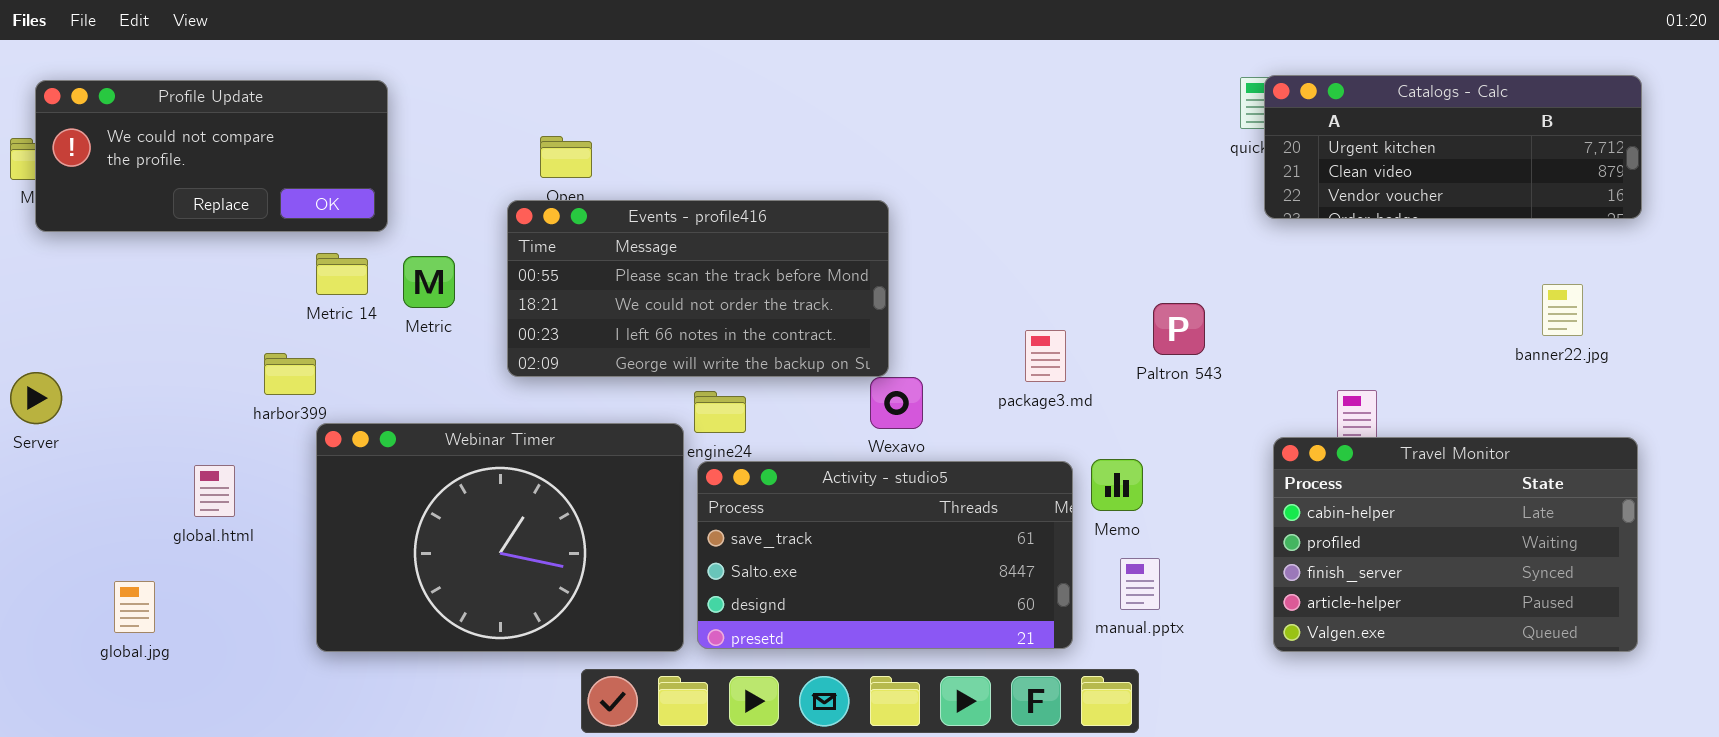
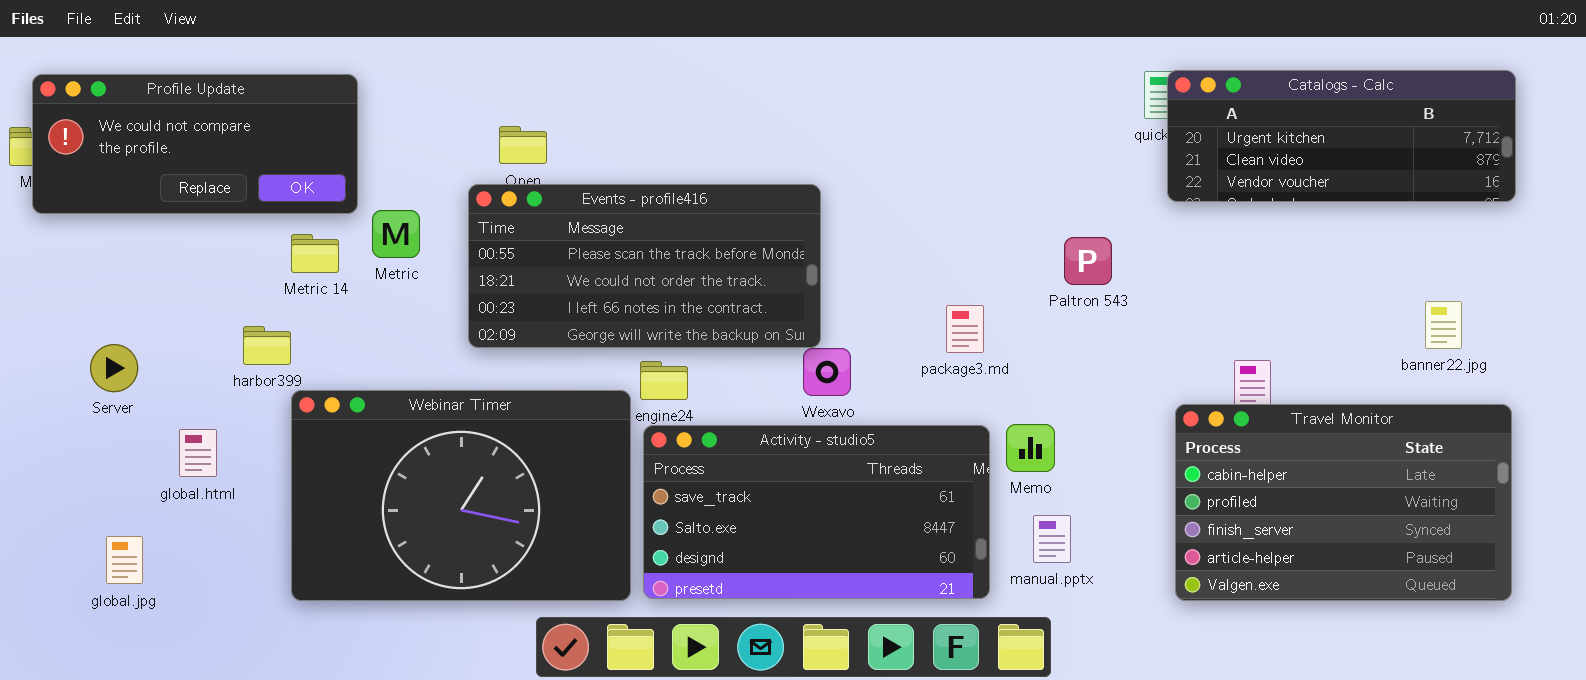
Metric: [403,256,455,308] -> [372,210,420,258], moved
banner22.jpg: [1542,284,1583,336] -> [1425,301,1462,349], moved
Paltron 543: [1153,303,1205,355] -> [1064,237,1112,285], moved
Server: [10,372,62,424] -> [90,344,138,392], moved

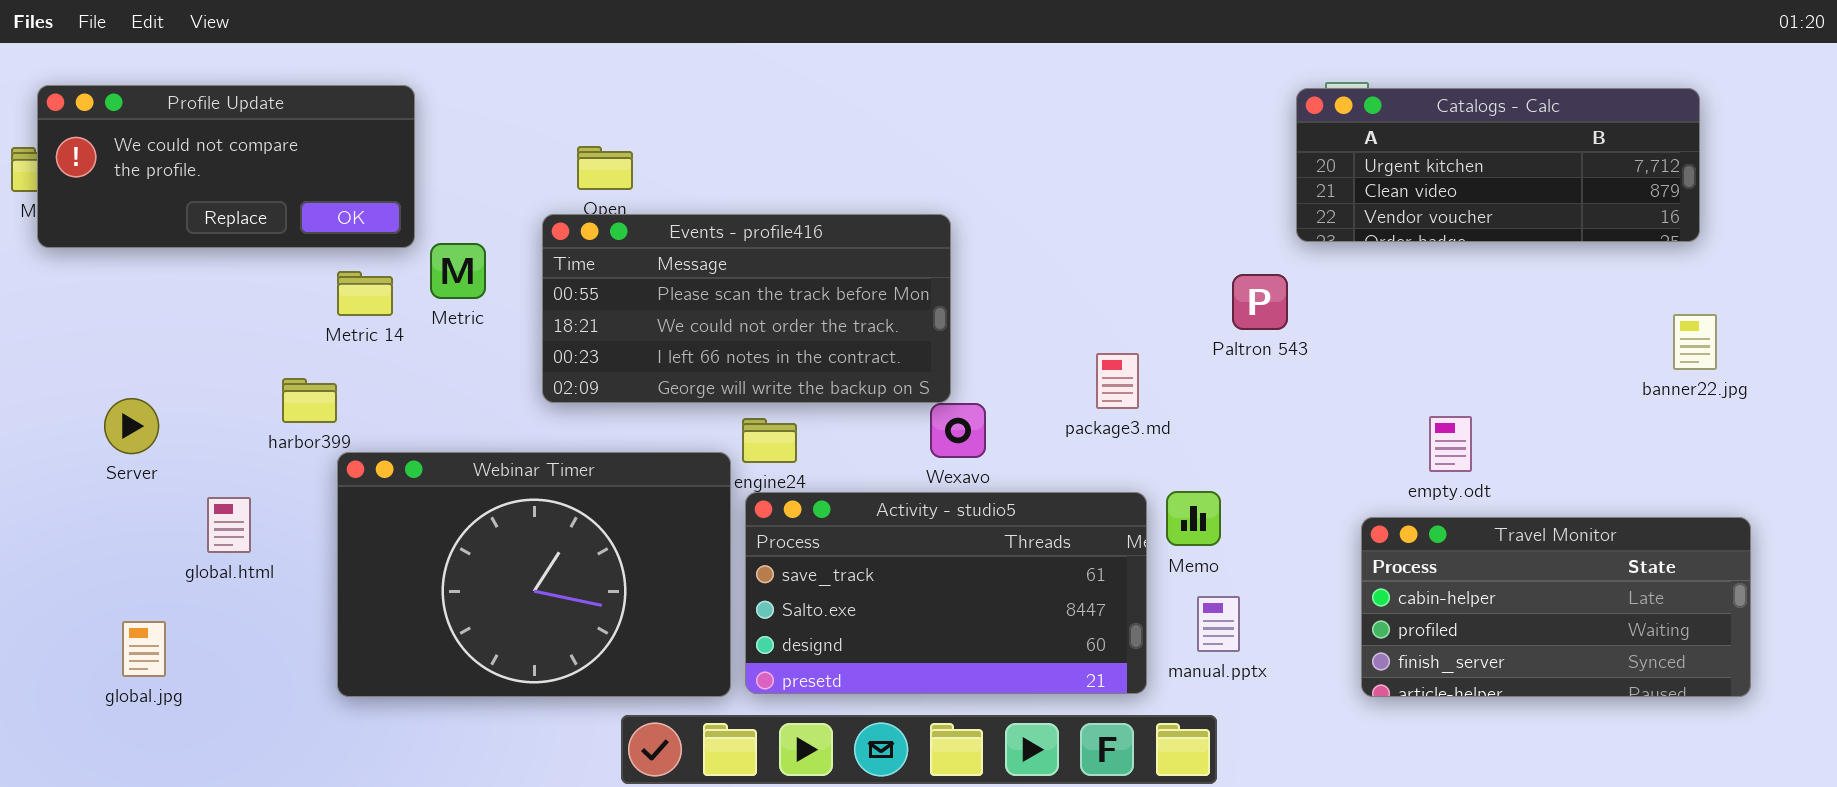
Catalogs - Calc: [1167,70,1516,202] -> [1296,88,1700,242], moved
banner22.jpg: [1425,301,1462,349] -> [1673,314,1717,370], moved
Travel Monitor: [1175,404,1512,601] -> [1361,517,1751,697], resized

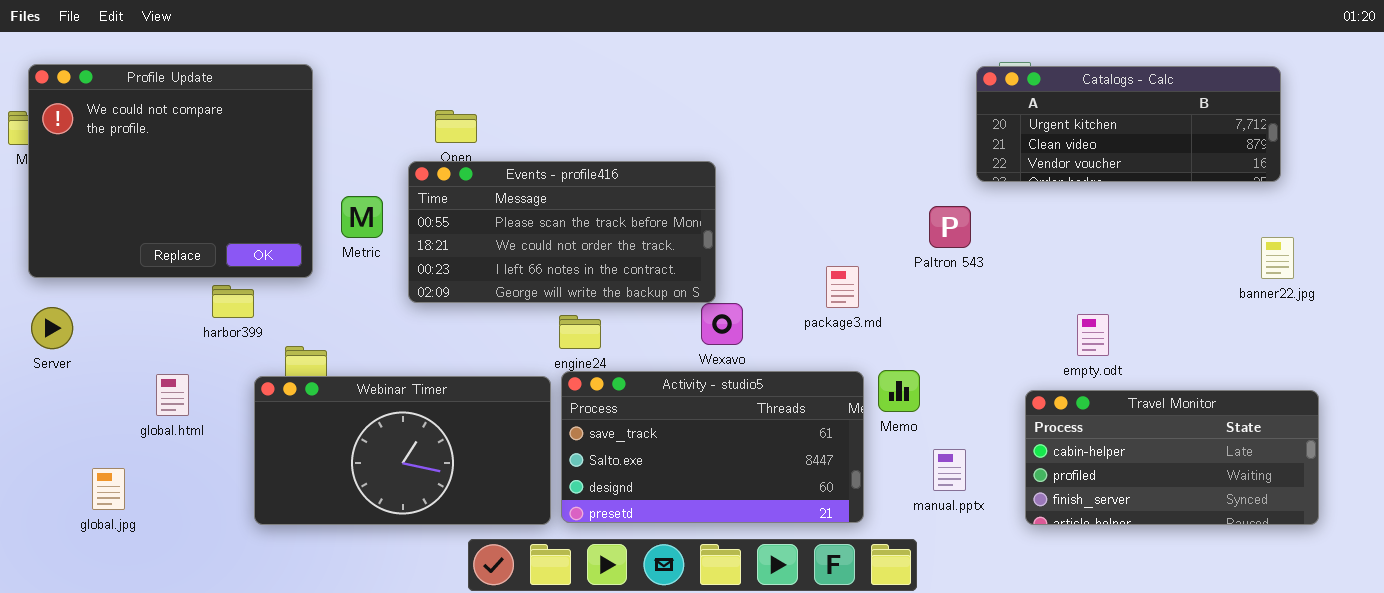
Profile Update: [37,85,415,248] -> [28,64,313,278], resized
Metric: [430,243,486,299] -> [341,196,383,238], moved
Server: [104,398,159,454] -> [31,307,73,349], moved
Webinar Timer: [337,452,731,697] -> [254,376,551,525], resized
manual.pptx: [1197,596,1240,652] -> [933,449,966,491], moved

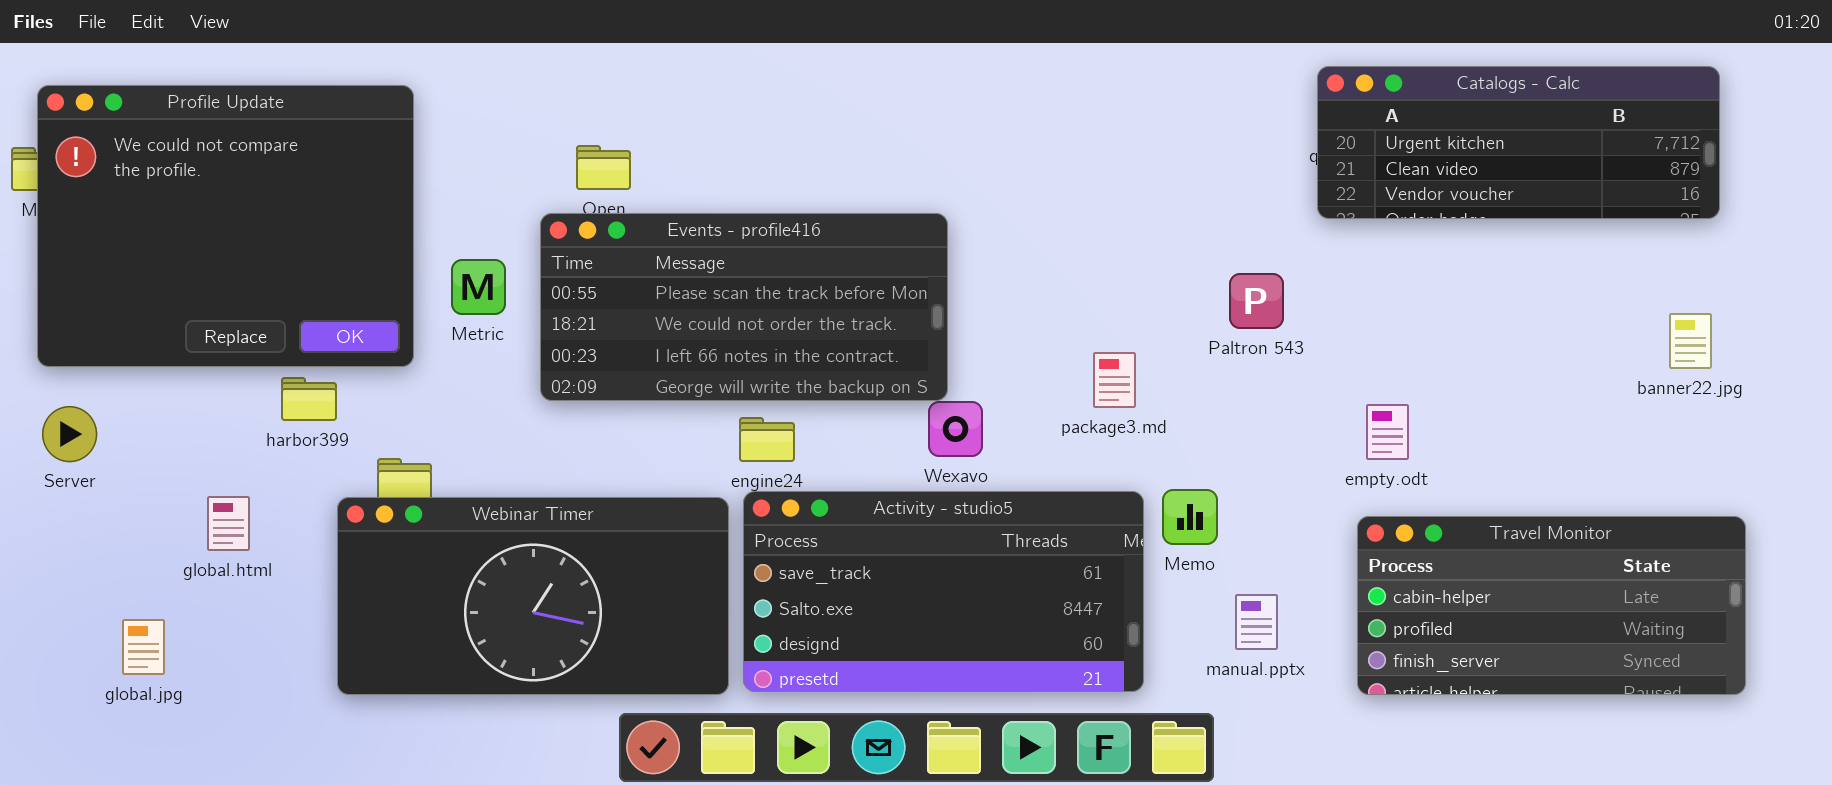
Catalogs - Calc: [976,66,1281,182] -> [1317,66,1720,219], moved
empty.odt: [1077,314,1109,356] -> [1366,404,1409,460], moved

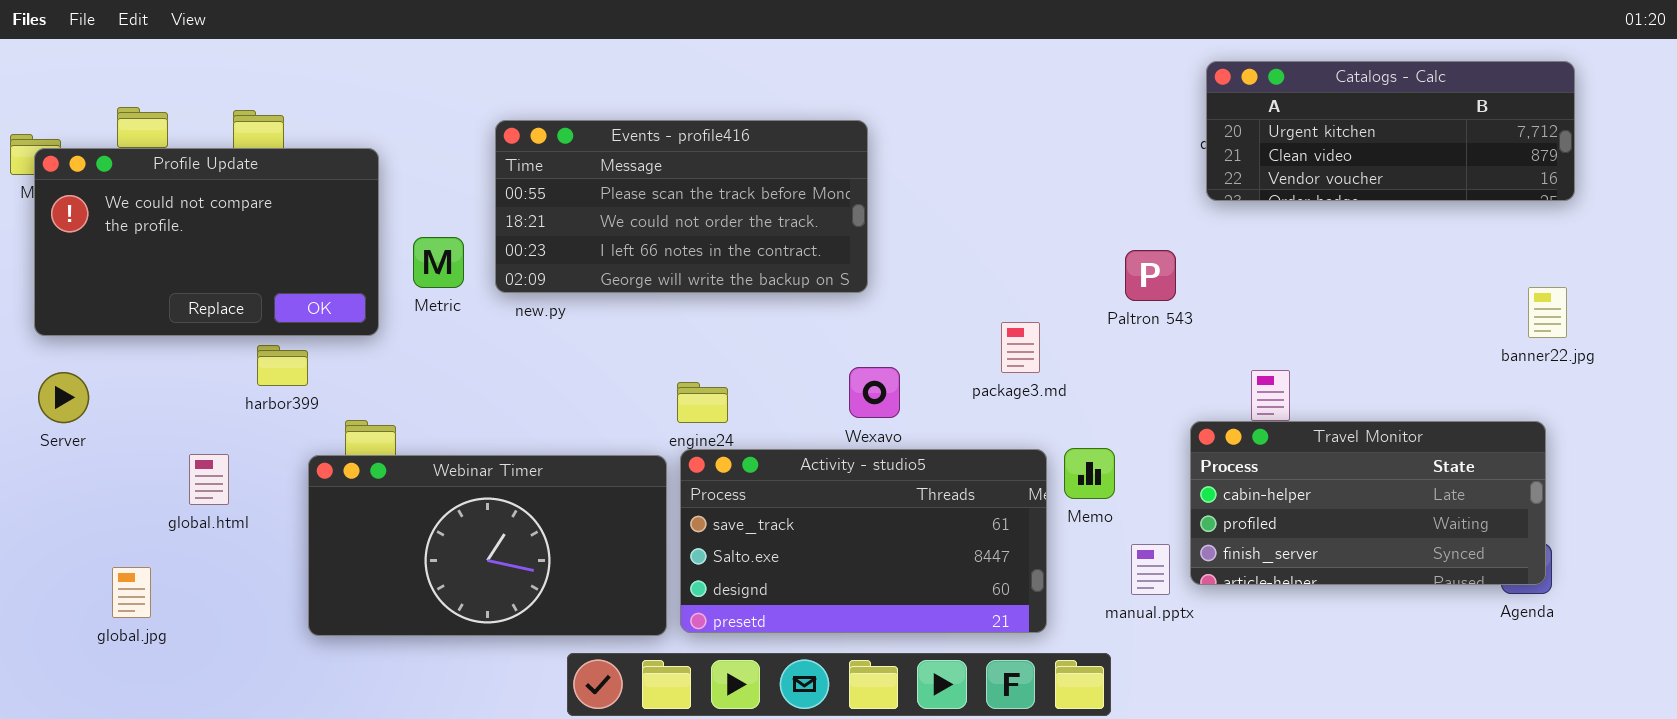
Profile Update: [37,85,414,367] -> [34,148,379,336], resized
Events - profile416: [540,213,948,401] -> [495,120,868,293], moved
Travel Monitor: [1357,516,1746,695] -> [1190,421,1546,585], moved

